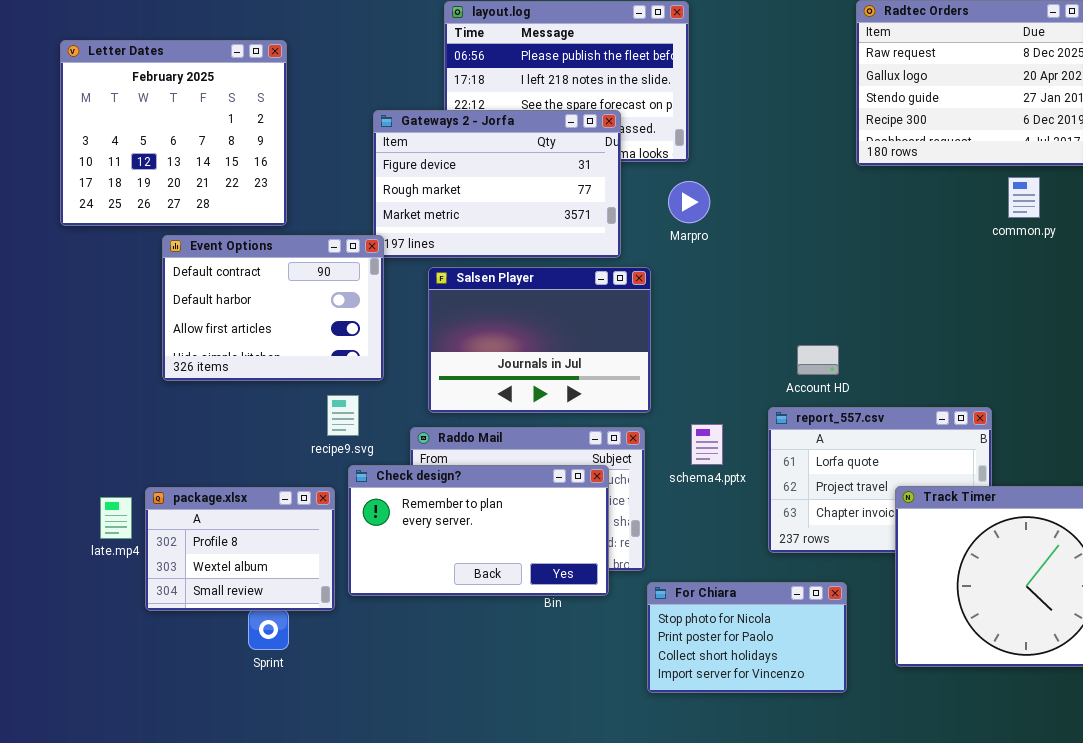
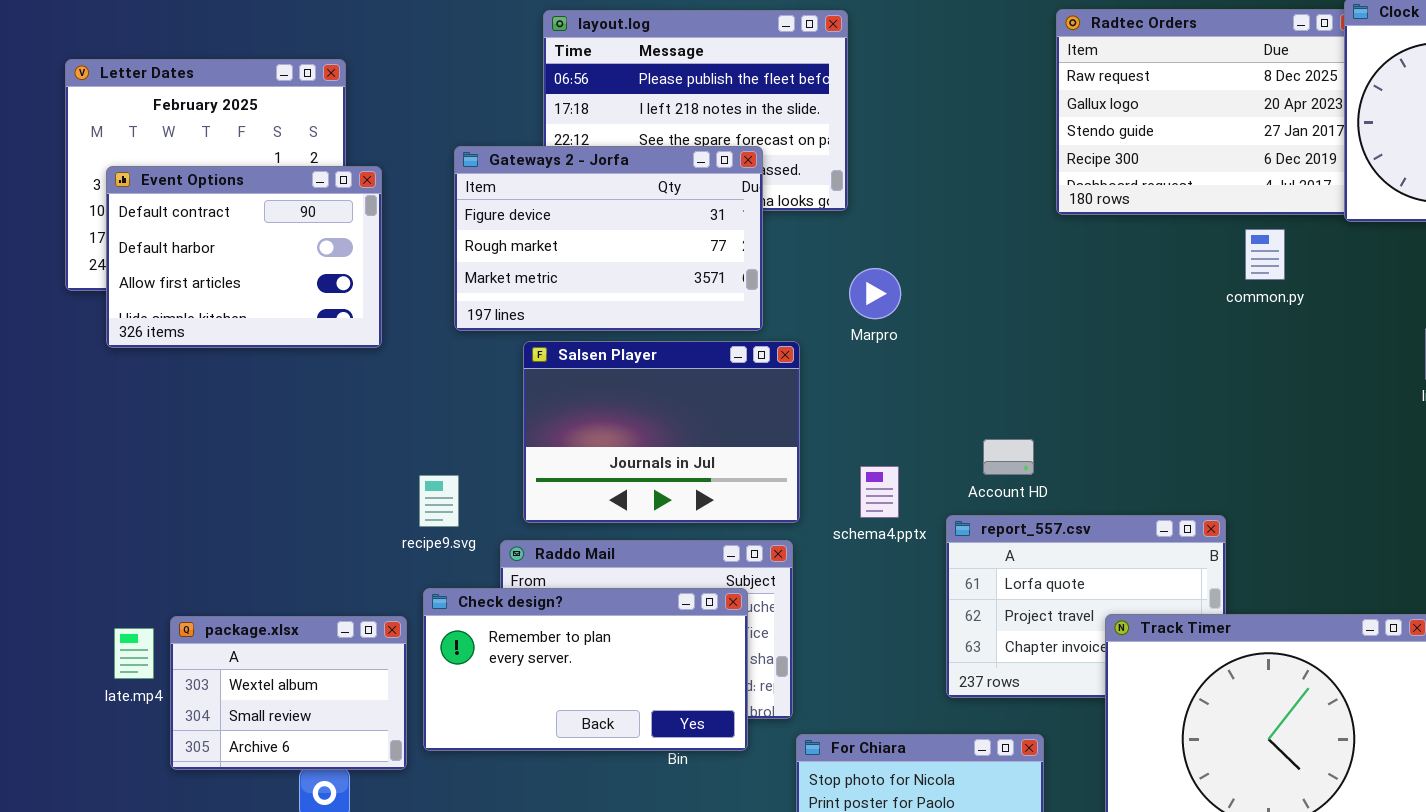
Marpro: [668,181,710,223] -> [849,268,901,319], moved
Event Options: [162,235,384,381] -> [106,166,382,348], moved
recipe9.svg: [327,395,359,436] -> [419,475,459,527], moved
schema4.pptx: [691,424,723,465] -> [860,466,899,518], moved
package.xlsx: [145,487,335,611] -> [170,616,407,770], scrolled down 1 row

